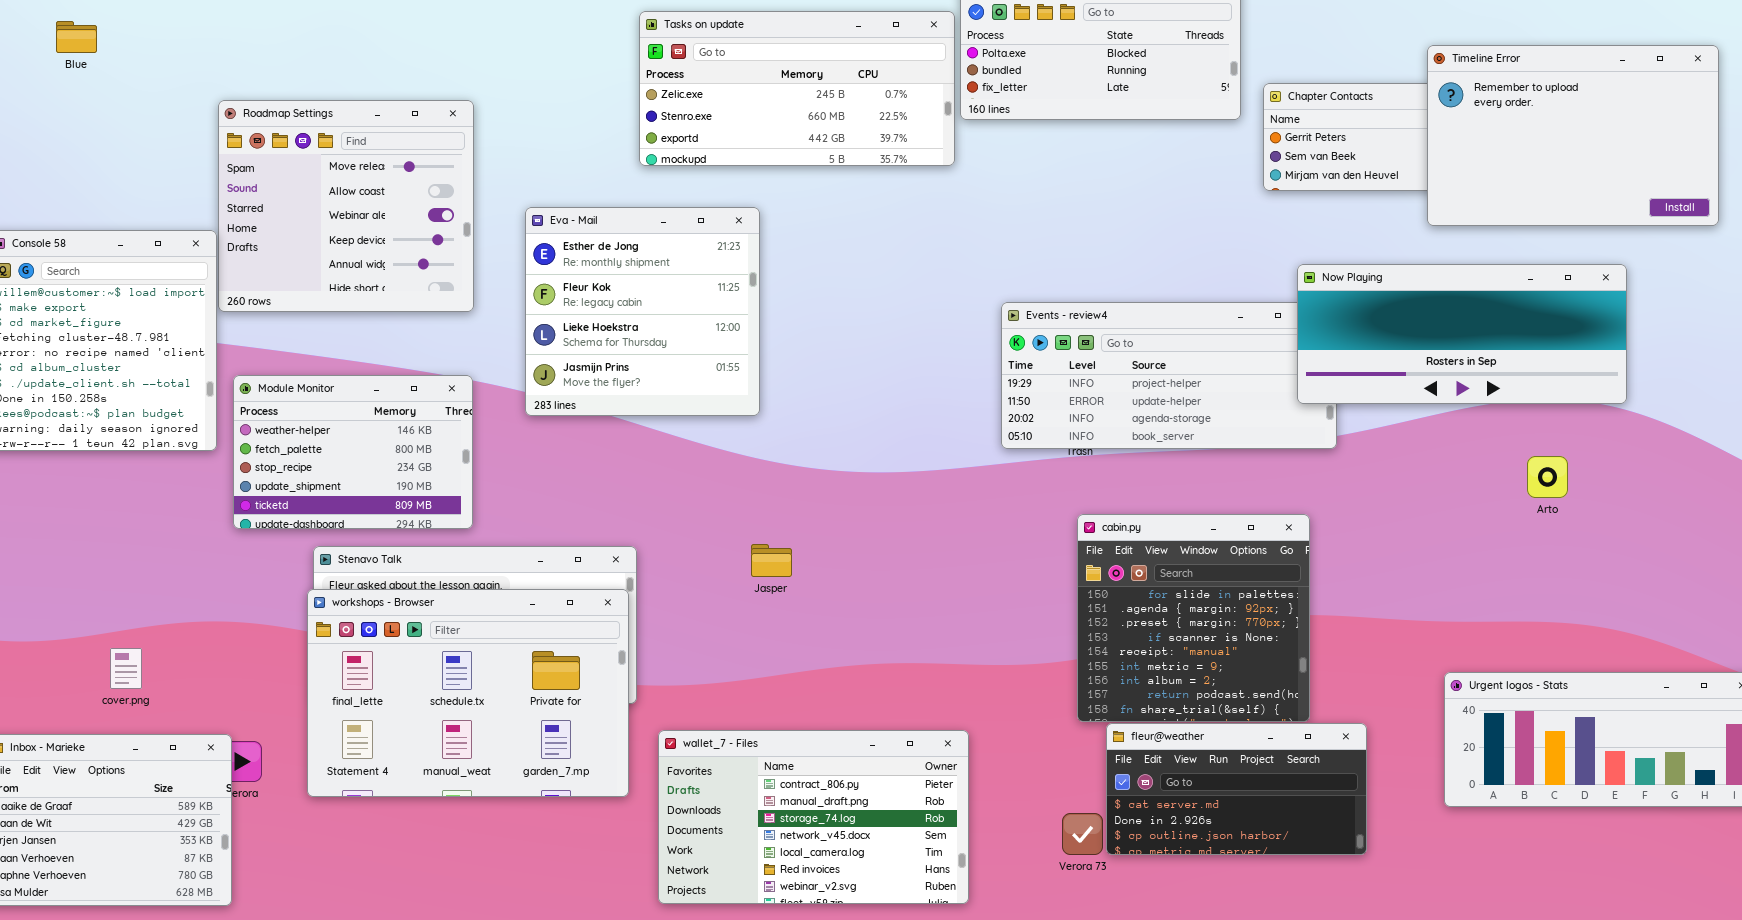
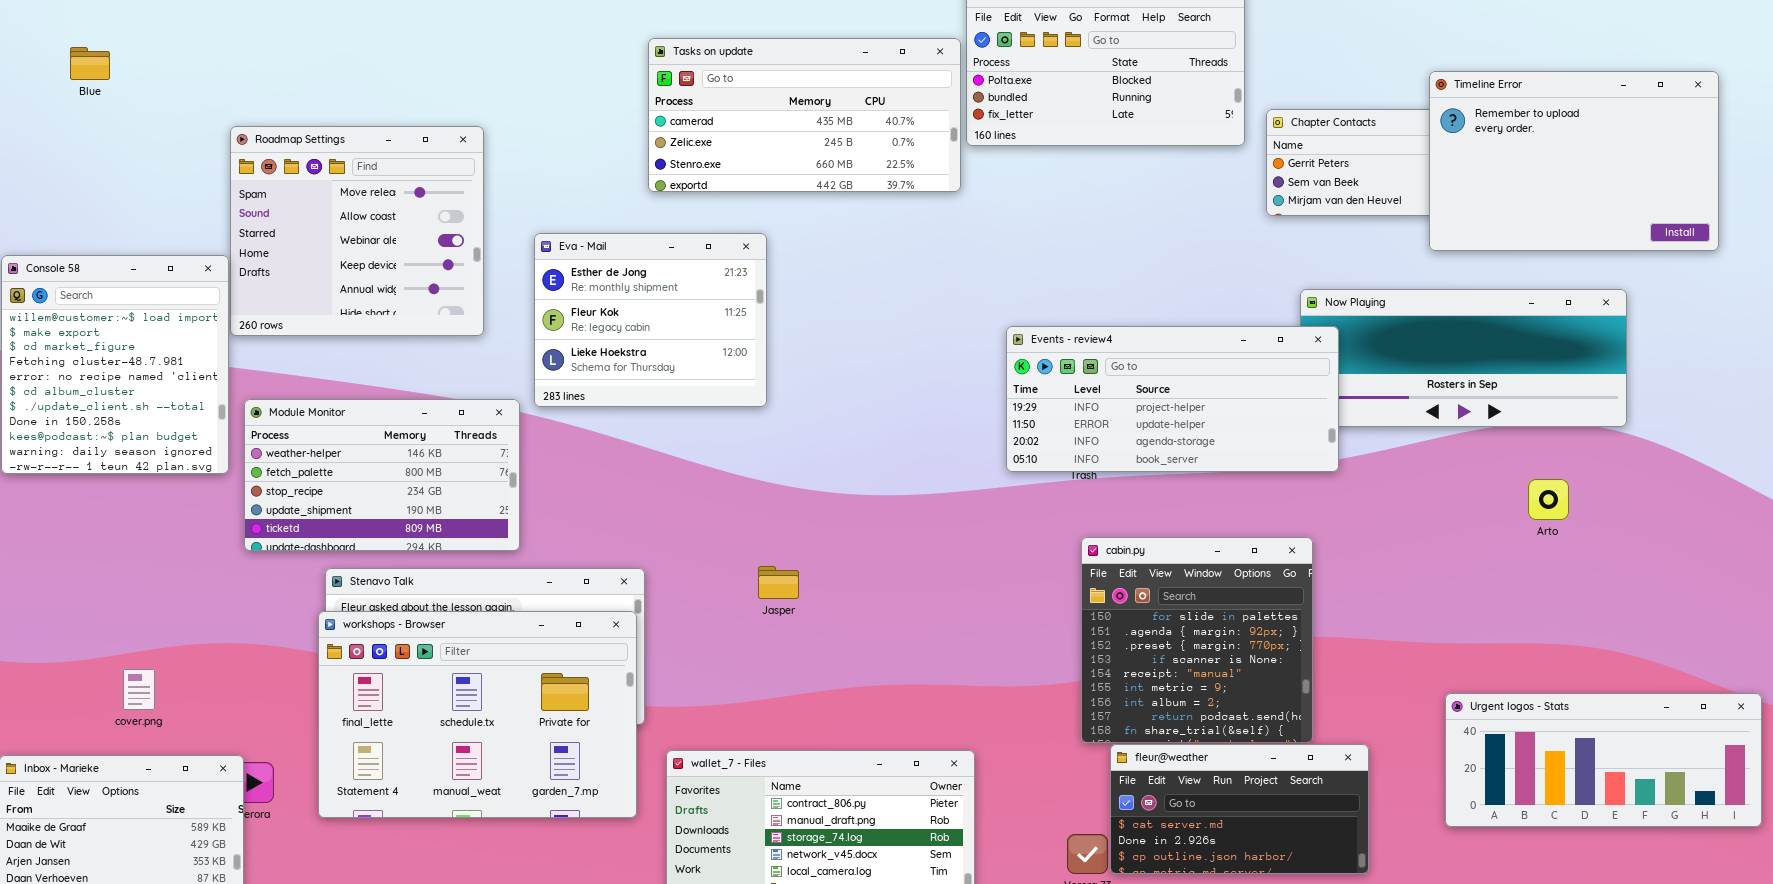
Tasks on update: [639,11,955,166] -> [648,38,961,192], scrolled up 1 row
Eva - Mail: [525,207,760,416] -> [534,233,767,407], resized
Events - review4: [1001,302,1337,449] -> [1006,326,1339,472], raised
Module Monitor: [233,375,473,529] -> [244,399,520,551], resized

